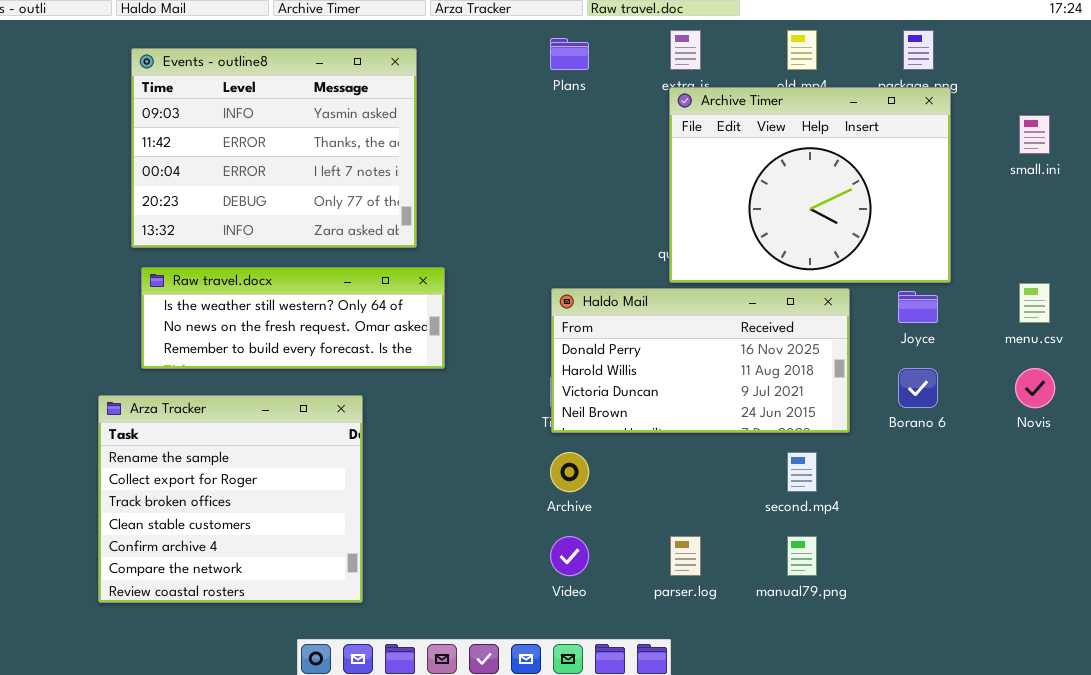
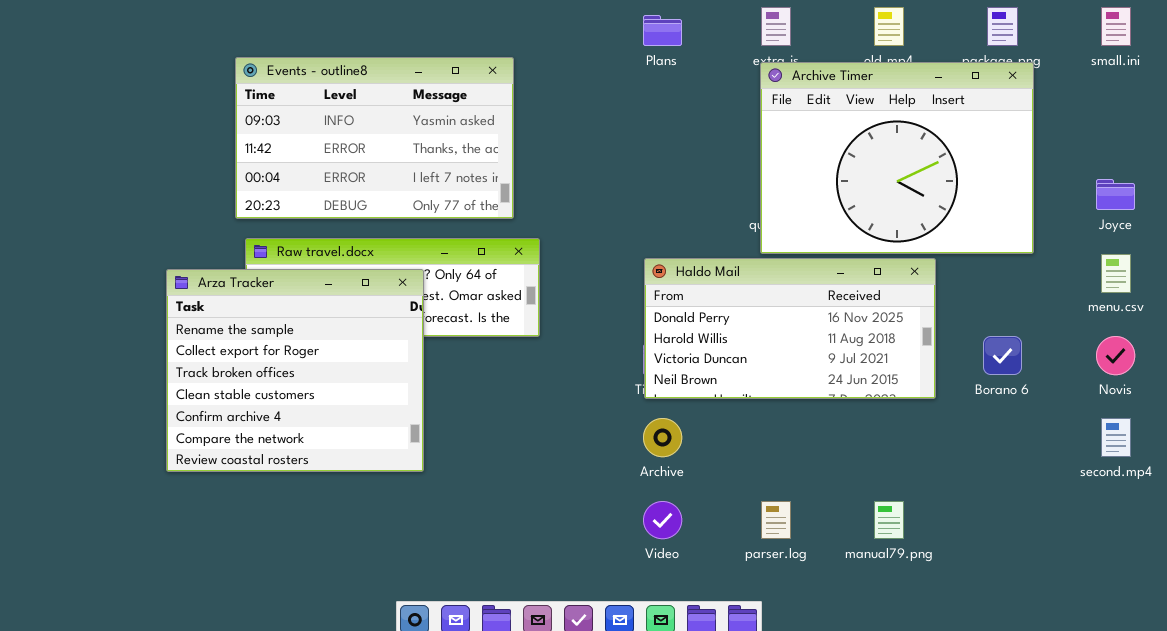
Events - outline8: [131,48,417,248] -> [235,57,514,219], resized
small.ini: [1019,115,1050,154] -> [1101,7,1131,46], moved
Joyce: [898,291,938,323] -> [1096,179,1135,210], moved
Arza Tracker: [98,395,363,603] -> [166,269,424,472], moved
second.mp4: [787,452,817,492] -> [1101,418,1131,457], moved

